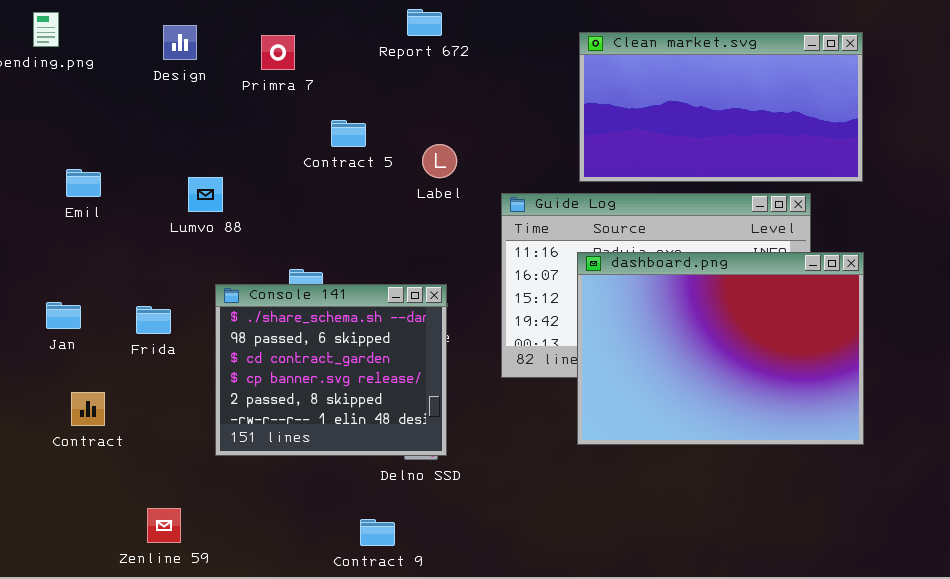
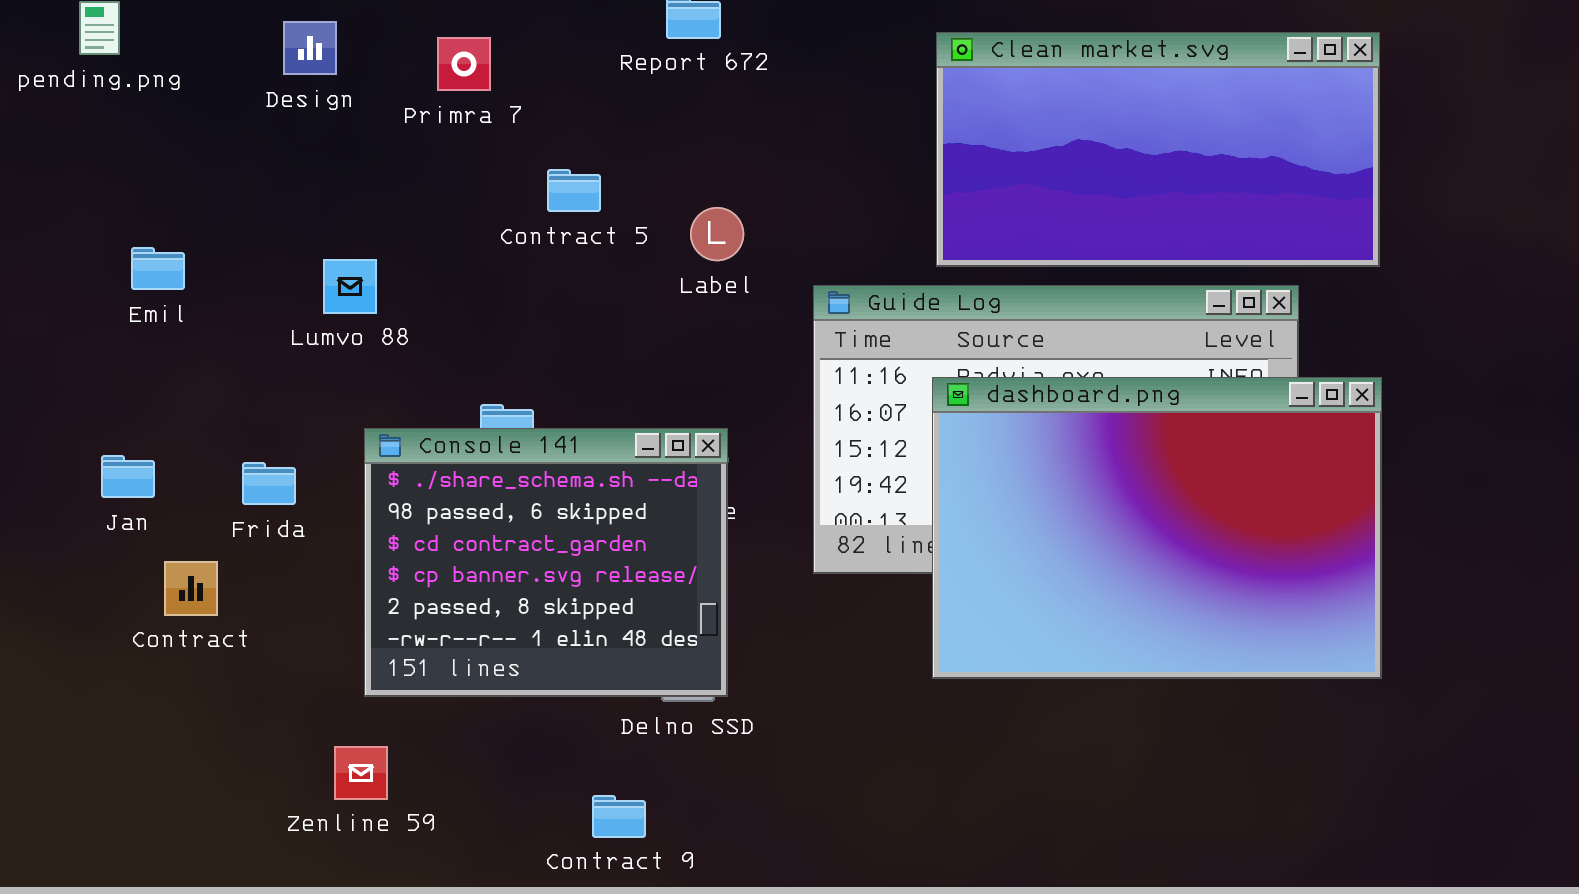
Contract: [71,392,105,426] -> [164,561,218,616], moved
Zenline 59: [147,508,181,543] -> [334,746,388,800], moved

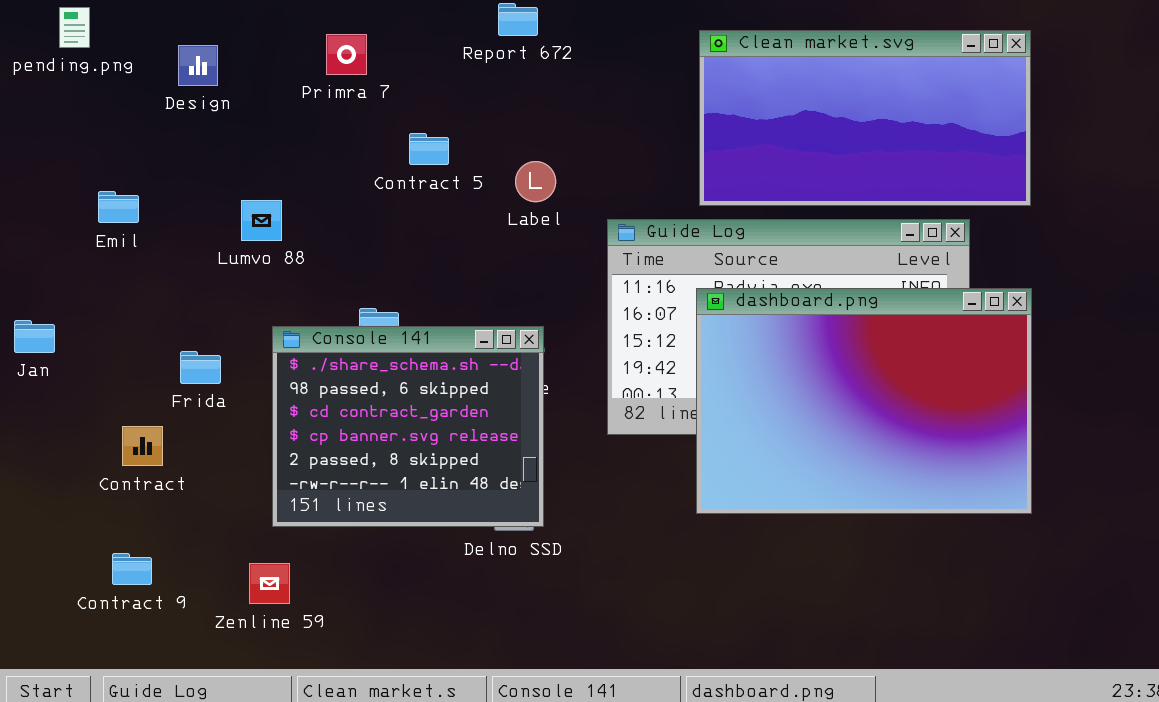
Design: [283,21,337,75] -> [178,45,218,86], moved
Jan: [101,455,155,498] -> [14,320,55,353], moved
Contract 9: [592,795,646,838] -> [112,553,152,585], moved

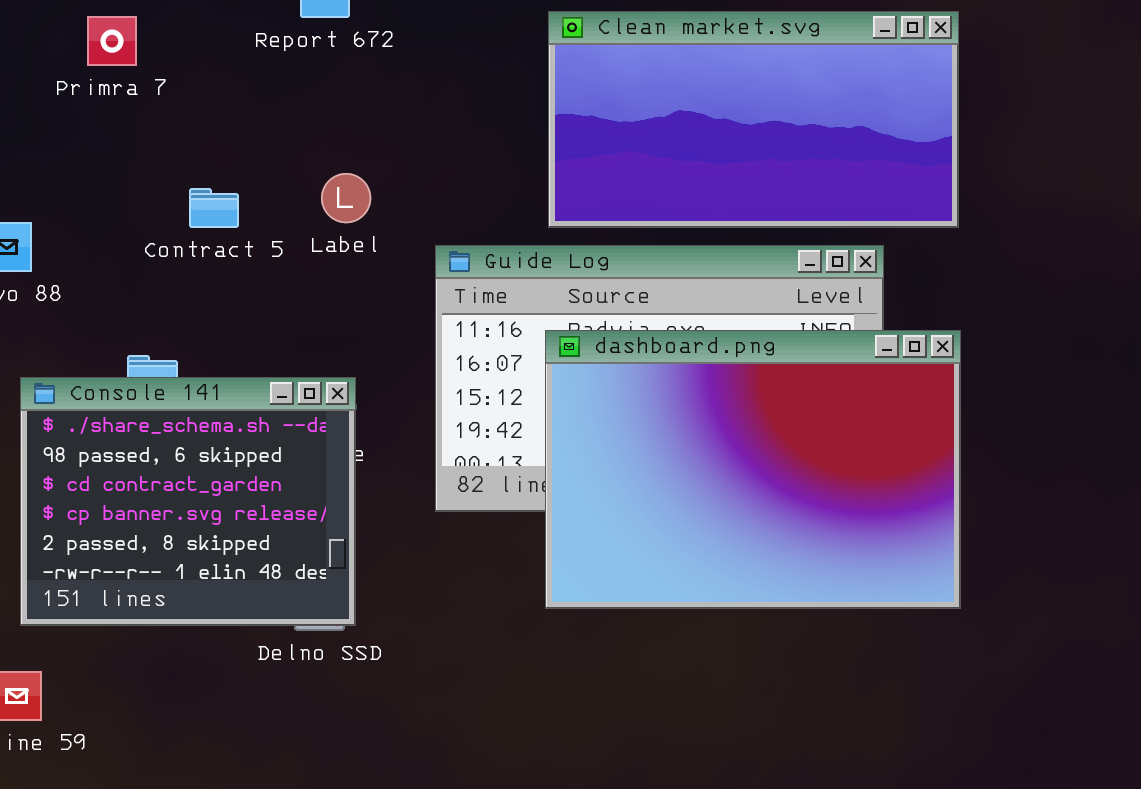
Contract 5: [409,133,449,165] -> [189,188,239,228], moved

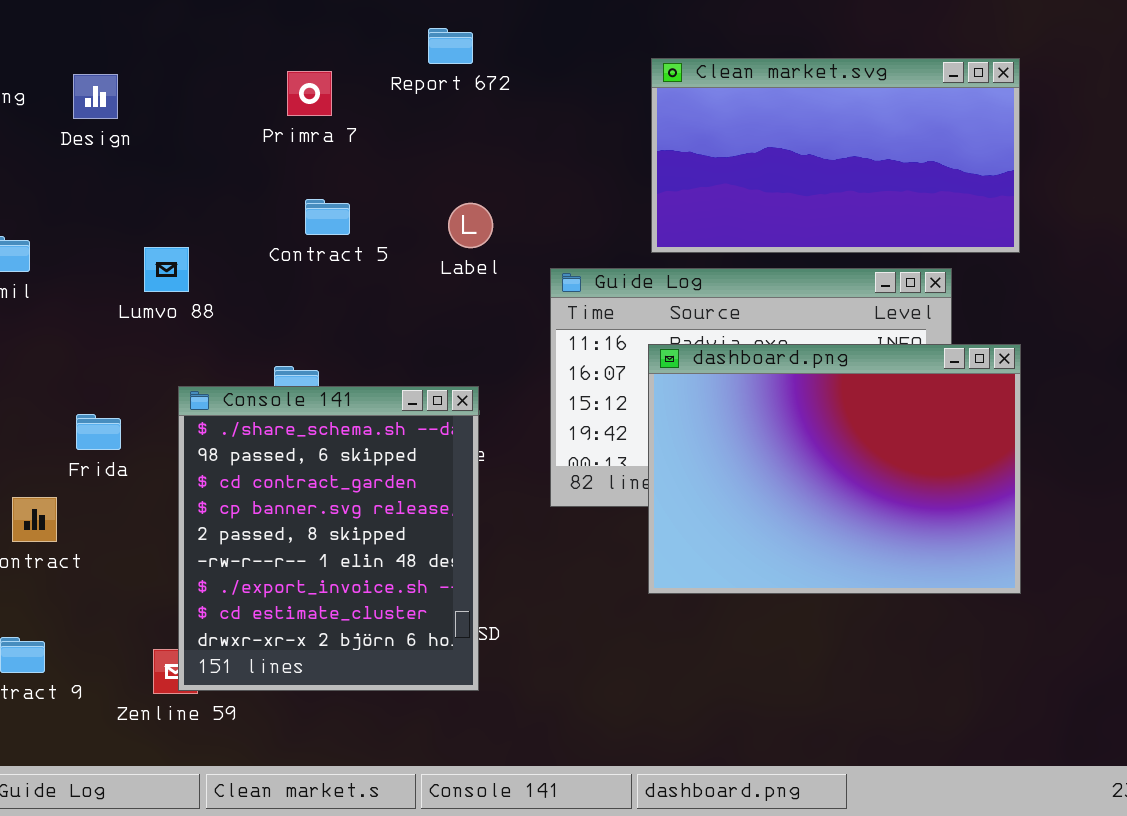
Primra 7: [87,16,137,66] -> [287,71,332,116], moved
Contract 5: [189,188,239,228] -> [305,199,350,235], moved
Console 141: [20,377,356,626] -> [178,386,479,691], resized

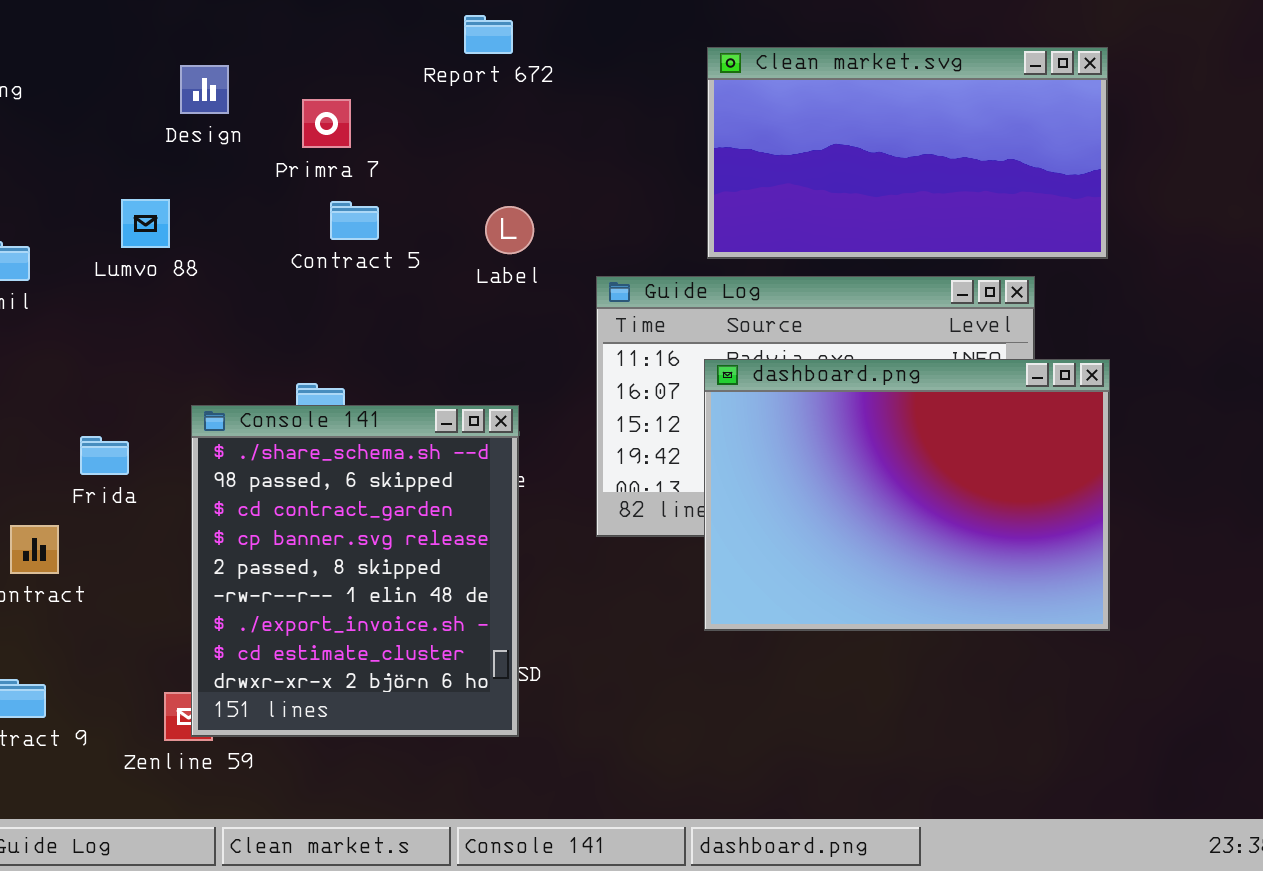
Primra 7: [287,71,332,116] -> [302,99,351,148], moved
Design: [73,74,118,119] -> [180,65,229,114], moved
Lumvo 88: [144,247,189,292] -> [121,199,170,248], moved

